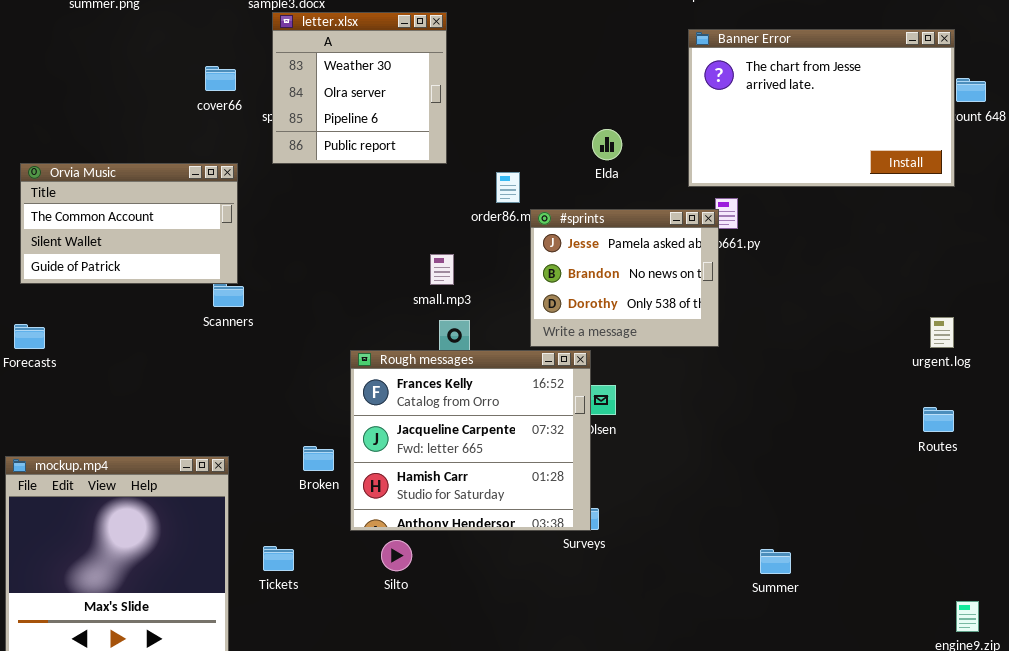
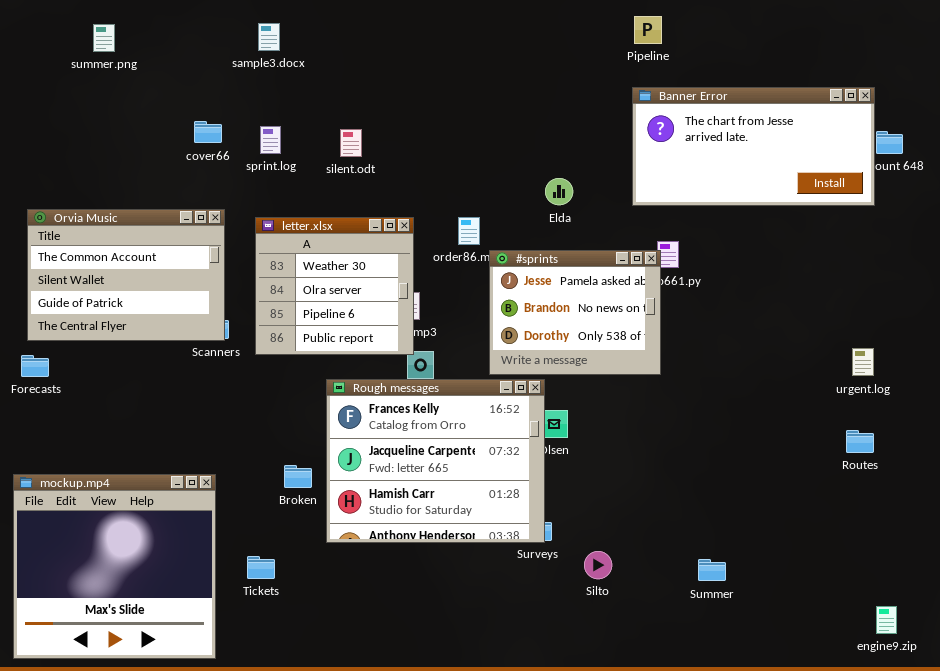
letter.xlsx: [272,12,447,164] -> [255,217,414,355], moved
Banner Error: [688,29,955,187] -> [632,87,875,206], resized
Orvia Music: [20,163,238,284] -> [27,209,225,341], resized
Silto: [381,540,412,571] -> [584,551,612,579], moved

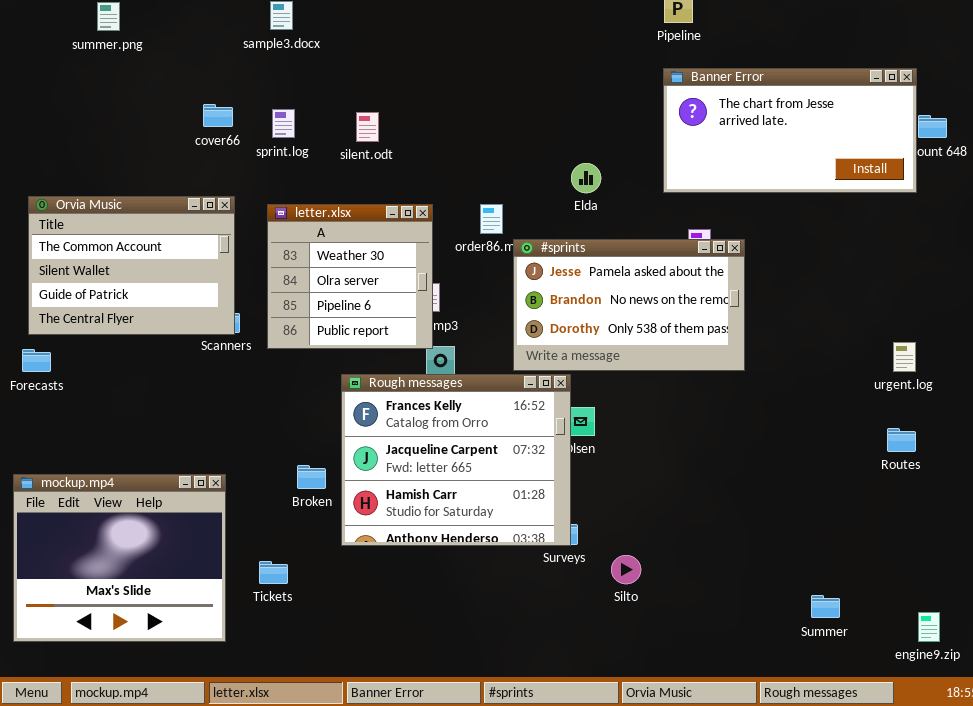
#sprints: [489,250,661,375] -> [513,239,745,371], resized
mockup.mp4: [13,474,216,659] -> [13,474,226,642], resized
Summer: [698,559,726,581] -> [811,595,840,618], moved

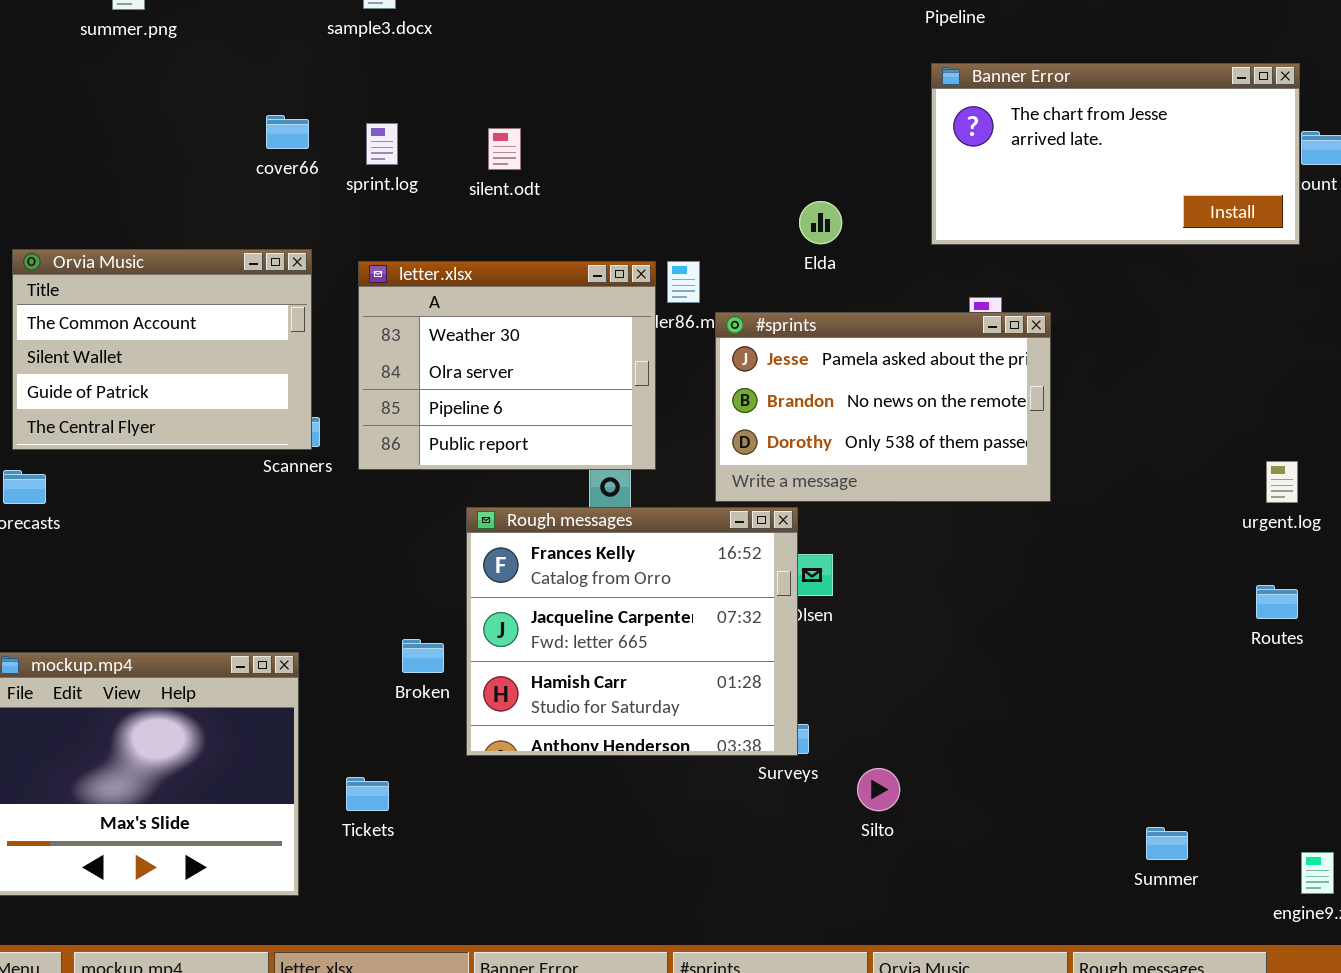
letter.xlsx: [267,204,433,349] -> [358,261,656,470], resized

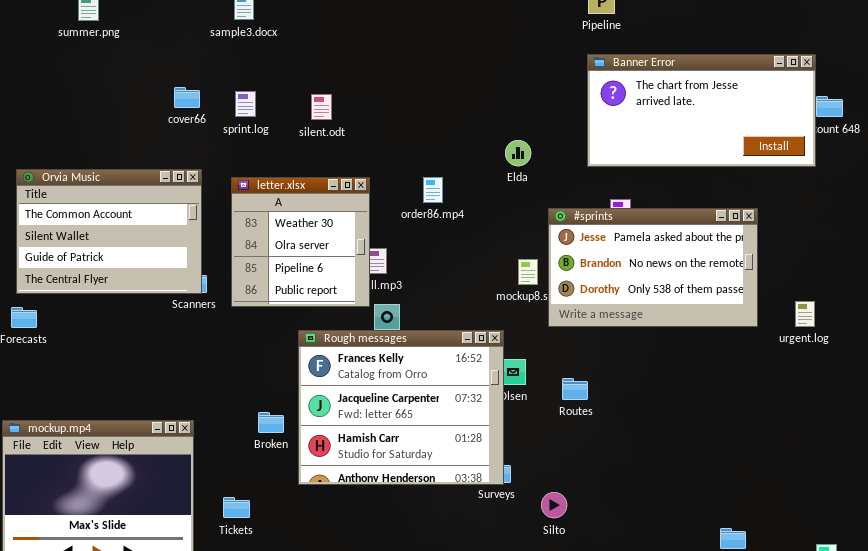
letter.xlsx: [358,261,656,470] -> [231,177,370,307], resized
#sprints: [715,312,1051,502] -> [548,208,758,327], moved
Routes: [1256,585,1298,619] -> [562,378,588,400], moved

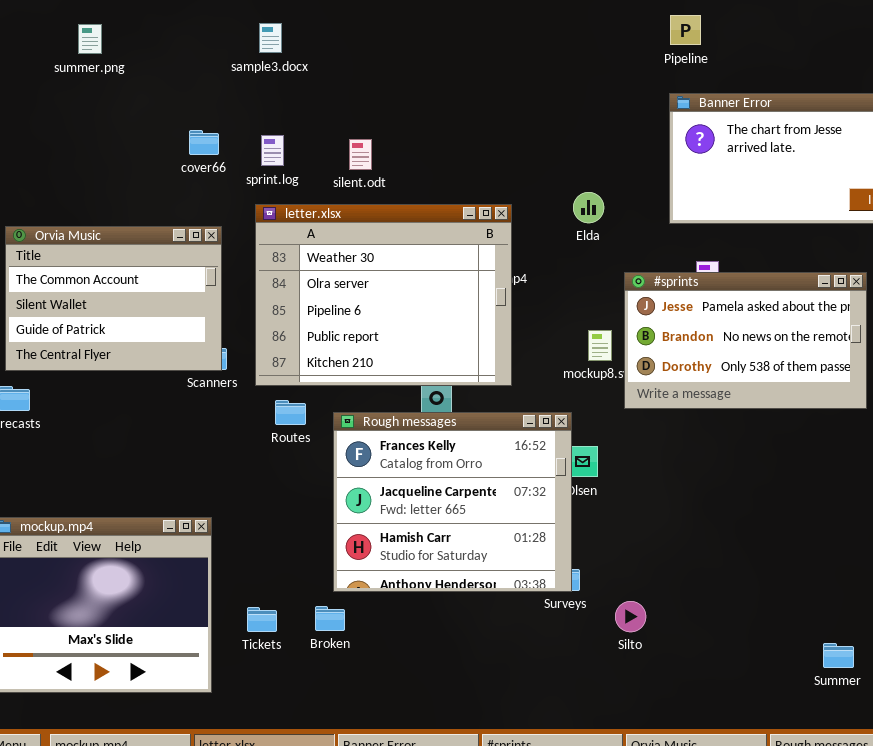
letter.xlsx: [231,177,370,307] -> [255,204,512,386], resized
Routes: [562,378,588,400] -> [275,400,306,425], moved
Broken: [258,412,284,433] -> [315,606,345,631], moved

